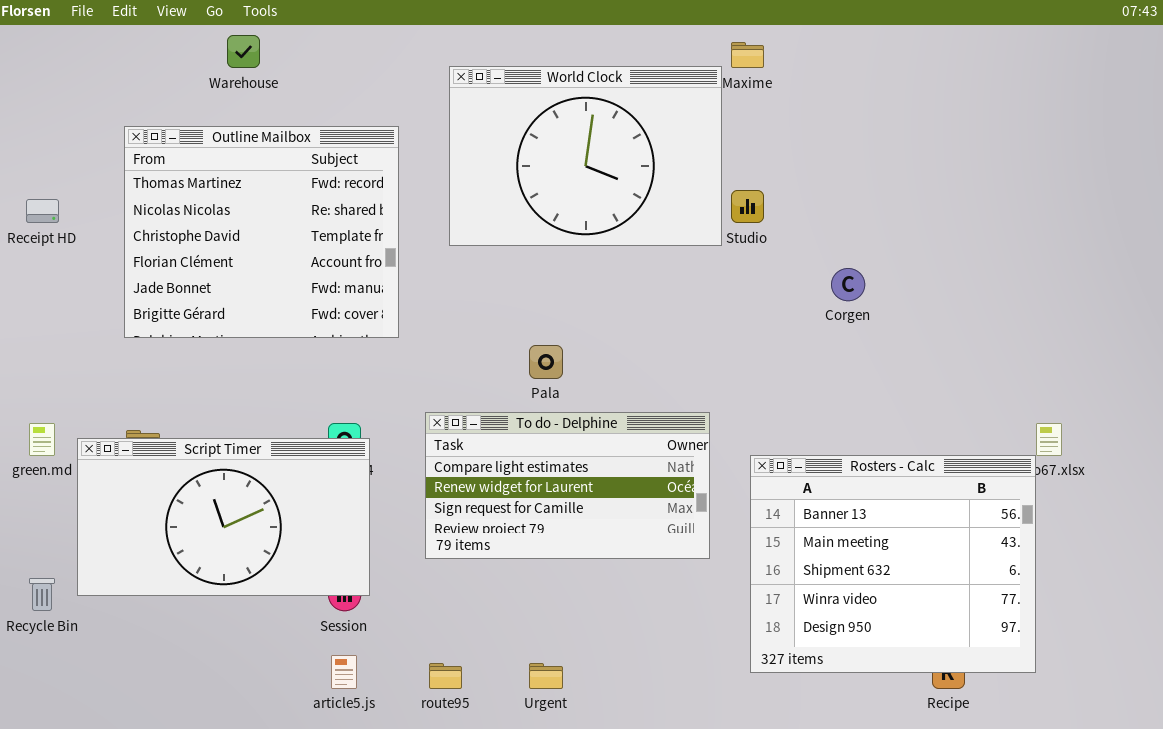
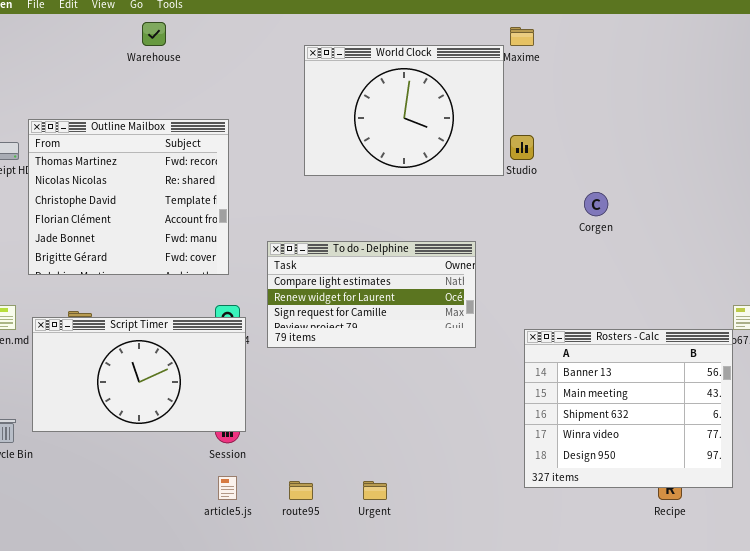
Outline Mailbox: [124,126,399,338] -> [28,119,229,275], moved
To do - Delphine: [425,412,710,559] -> [267,241,476,348], moved

